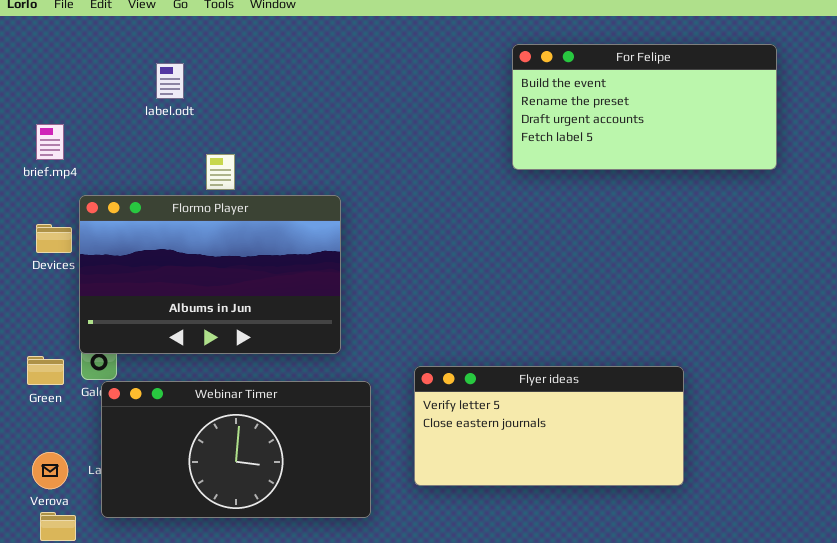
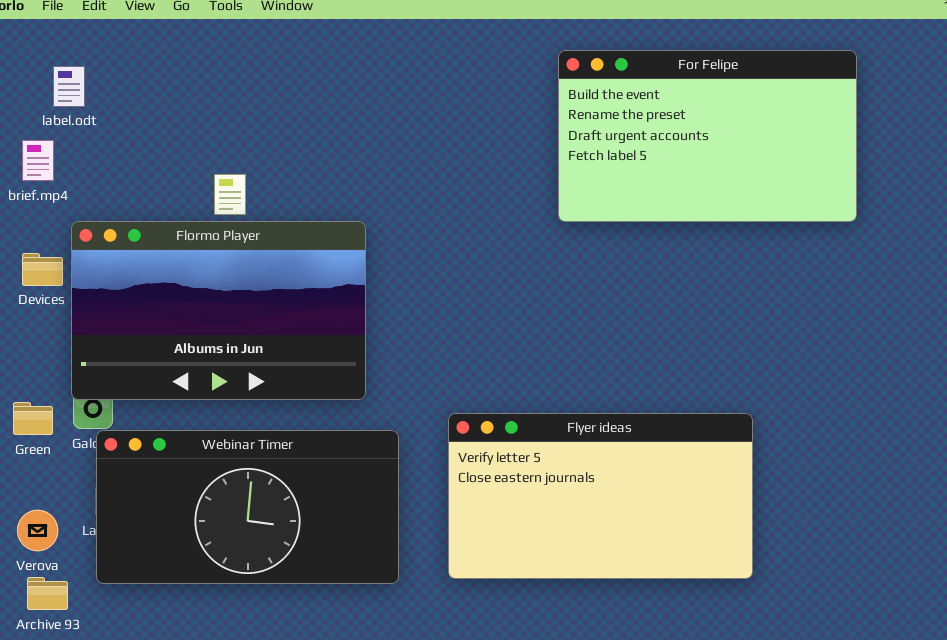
For Felipe: [512,44,777,170] -> [558,50,857,222], resized
label.odt: [156,63,184,99] -> [53,66,85,107], moved
Flyer ideas: [414,366,684,486] -> [448,413,753,579], resized

